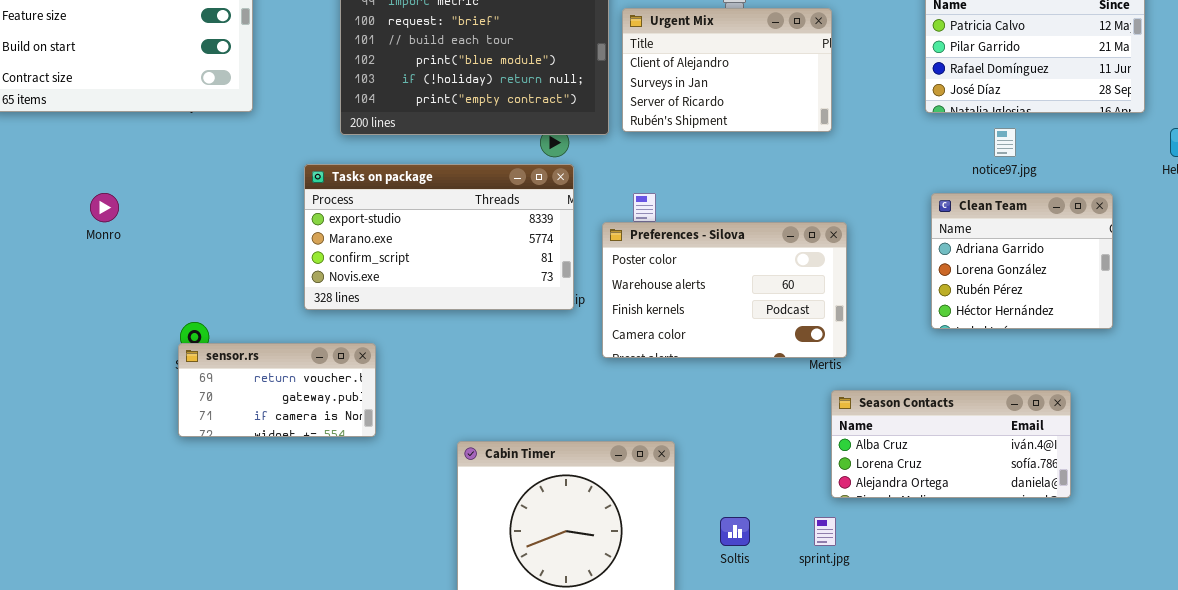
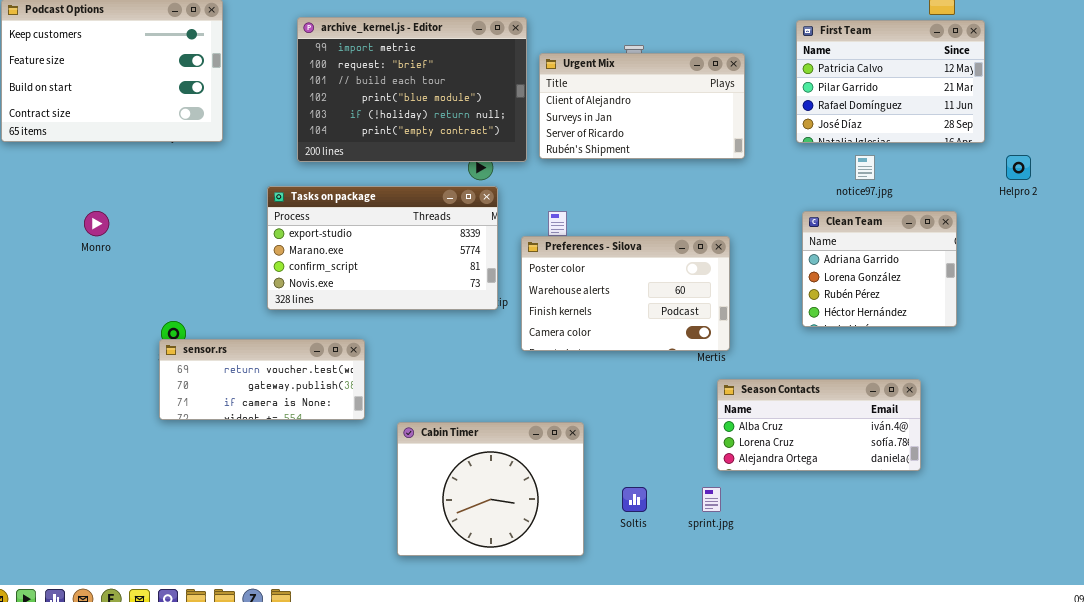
Urgent Mix: [622,8,832,132] -> [539,53,745,159], resized
sensor.rs: [178,343,376,437] -> [159,339,365,420], resized

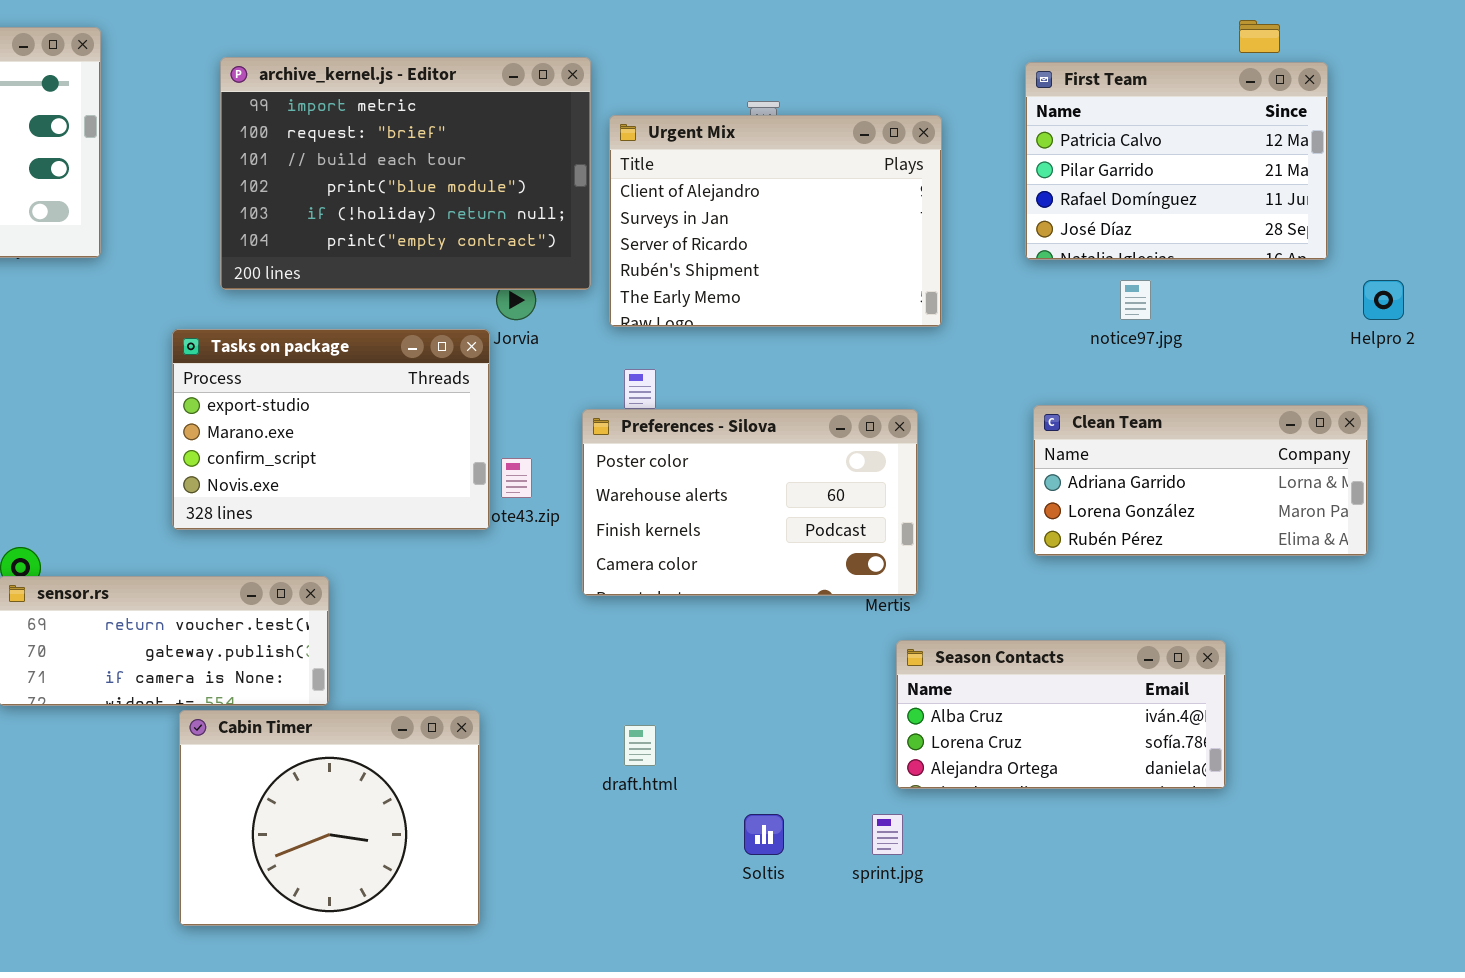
Urgent Mix: [539,53,745,159] -> [609,115,942,327], resized
Tasks on package: [267,186,498,310] -> [172,329,490,530], resized
Clean Team: [802,211,957,327] -> [1033,405,1368,556], resized
Cabin Timer: [397,422,584,556] -> [179,710,480,926], moved

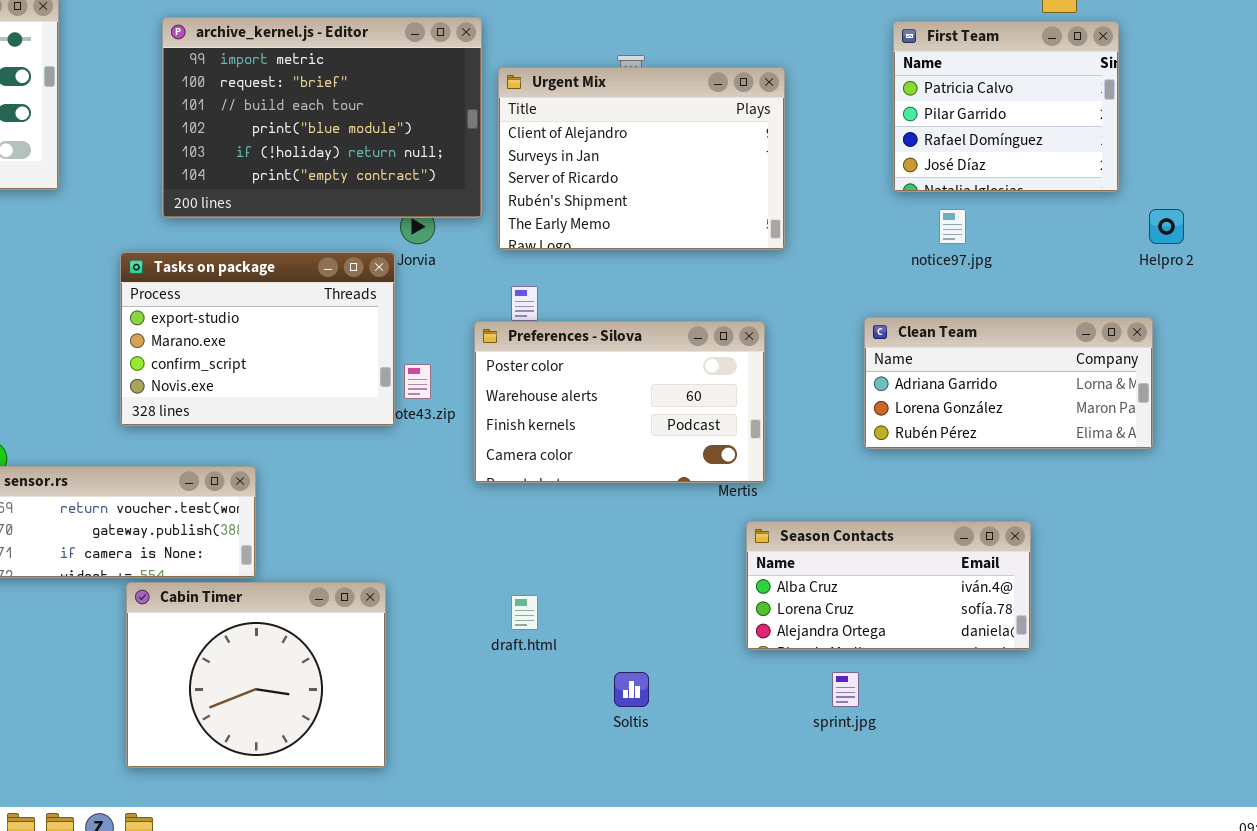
First Team: [1025,62,1328,260] -> [893,21,1119,192], resized
sprint.jpg: [872,814,903,855] -> [832,672,859,707], moved

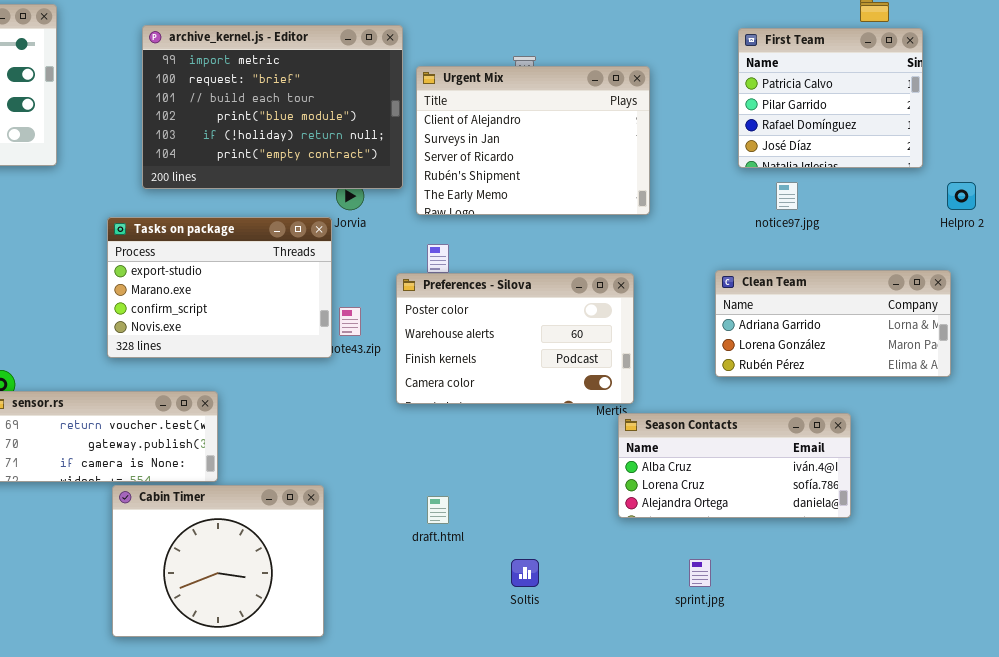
Season Contacts: [746,521,1031,650] -> [618,413,851,518], moved

